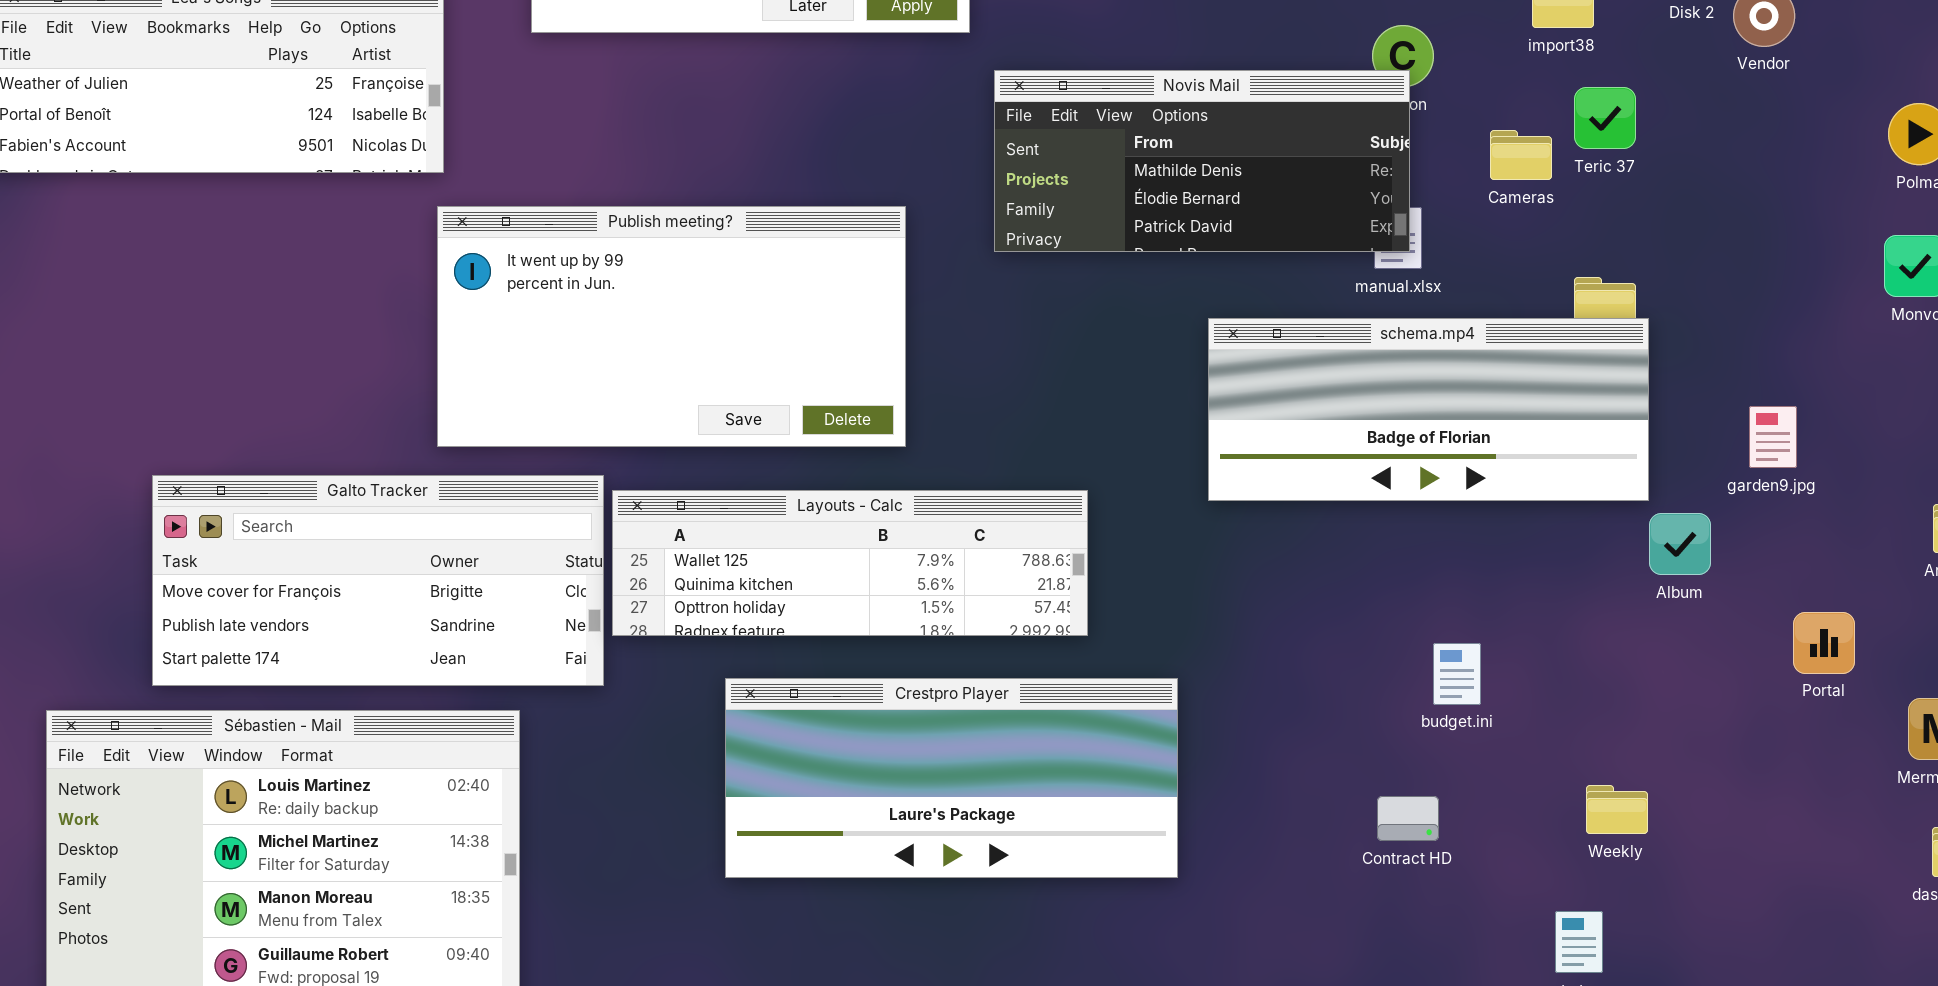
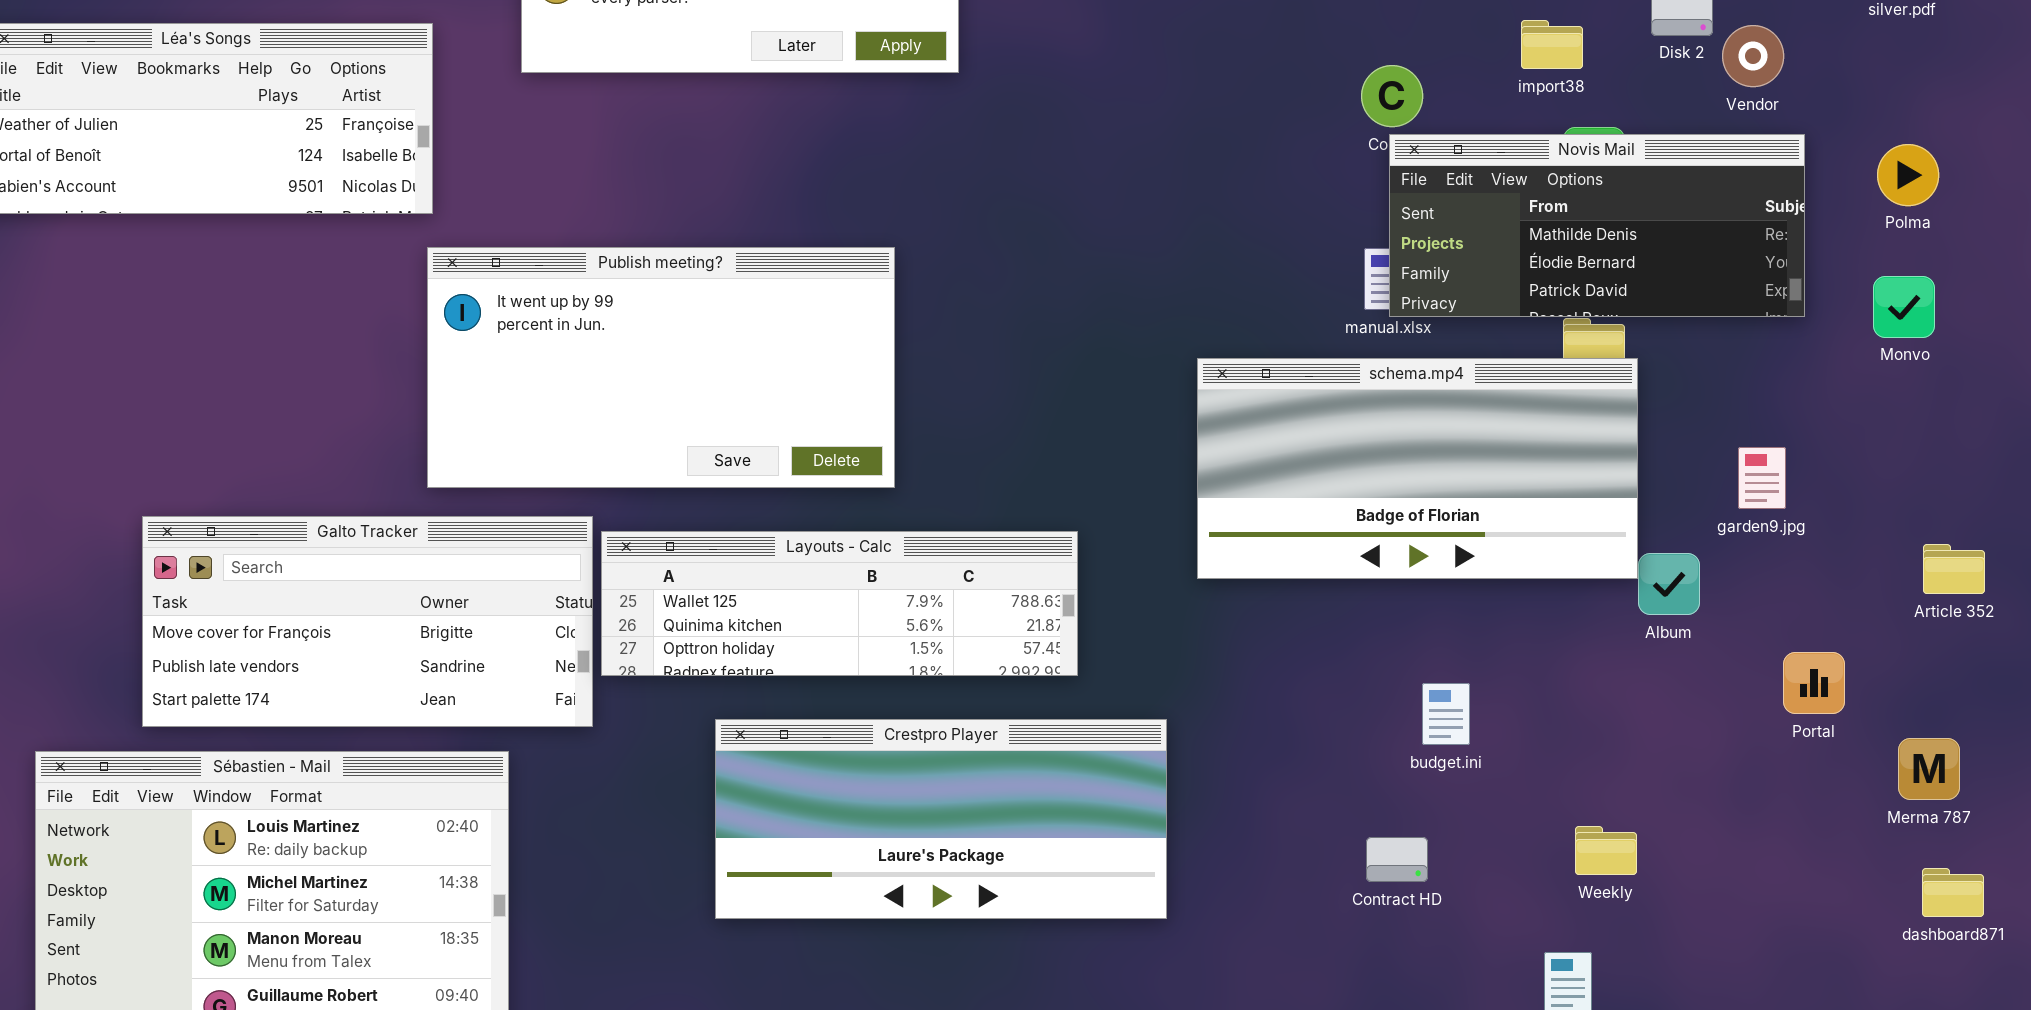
Novis Mail: [994,70,1410,252] -> [1389,134,1805,317], moved
schema.mp4: [1208,318,1649,501] -> [1197,358,1638,579], resized

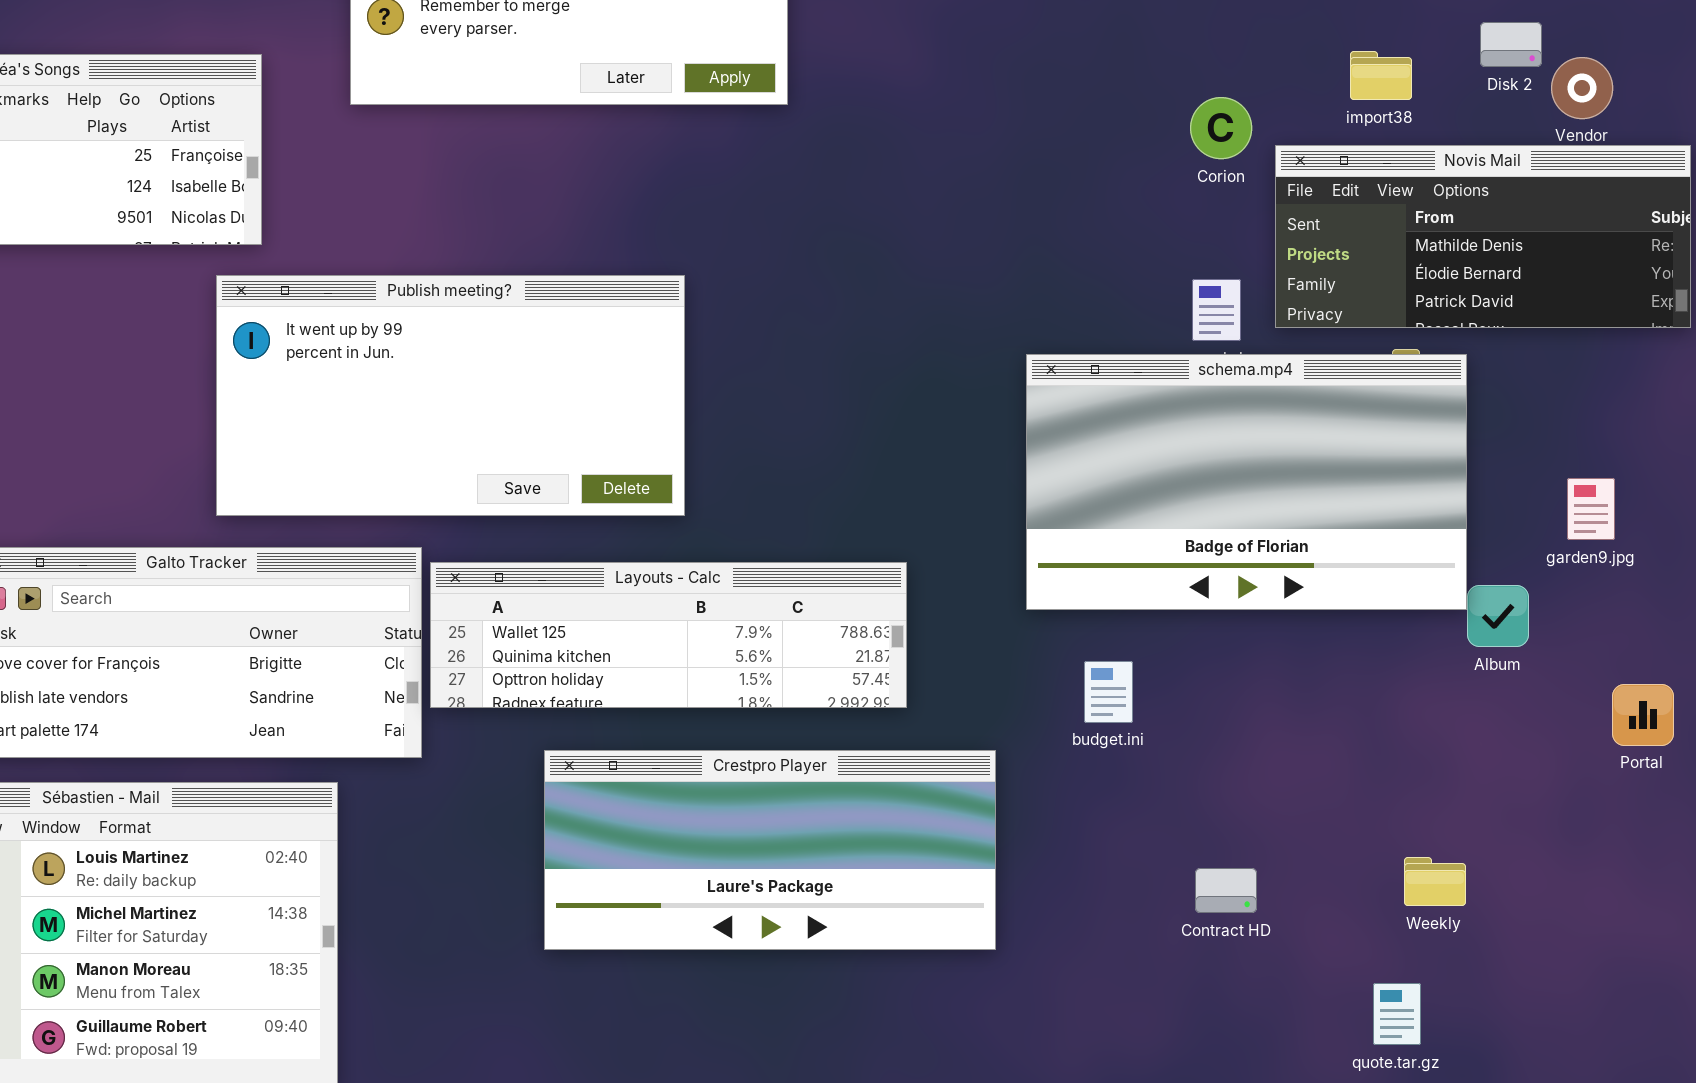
Novis Mail: [1389,134,1805,317] -> [1275,145,1691,328], moved
Publish meeting?: [427,247,895,488] -> [216,275,685,516], moved
schema.mp4: [1197,358,1638,579] -> [1026,354,1467,610], resized
budget.ini: [1422,683,1470,745] -> [1084,661,1133,723], moved

